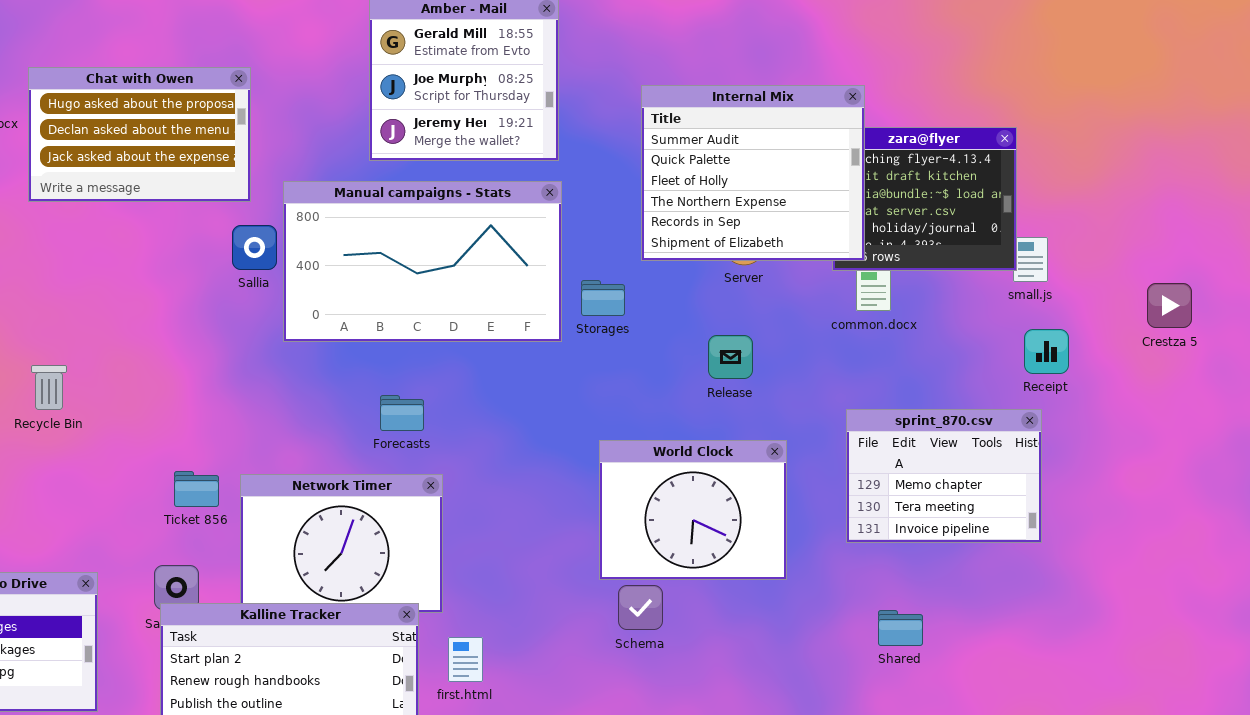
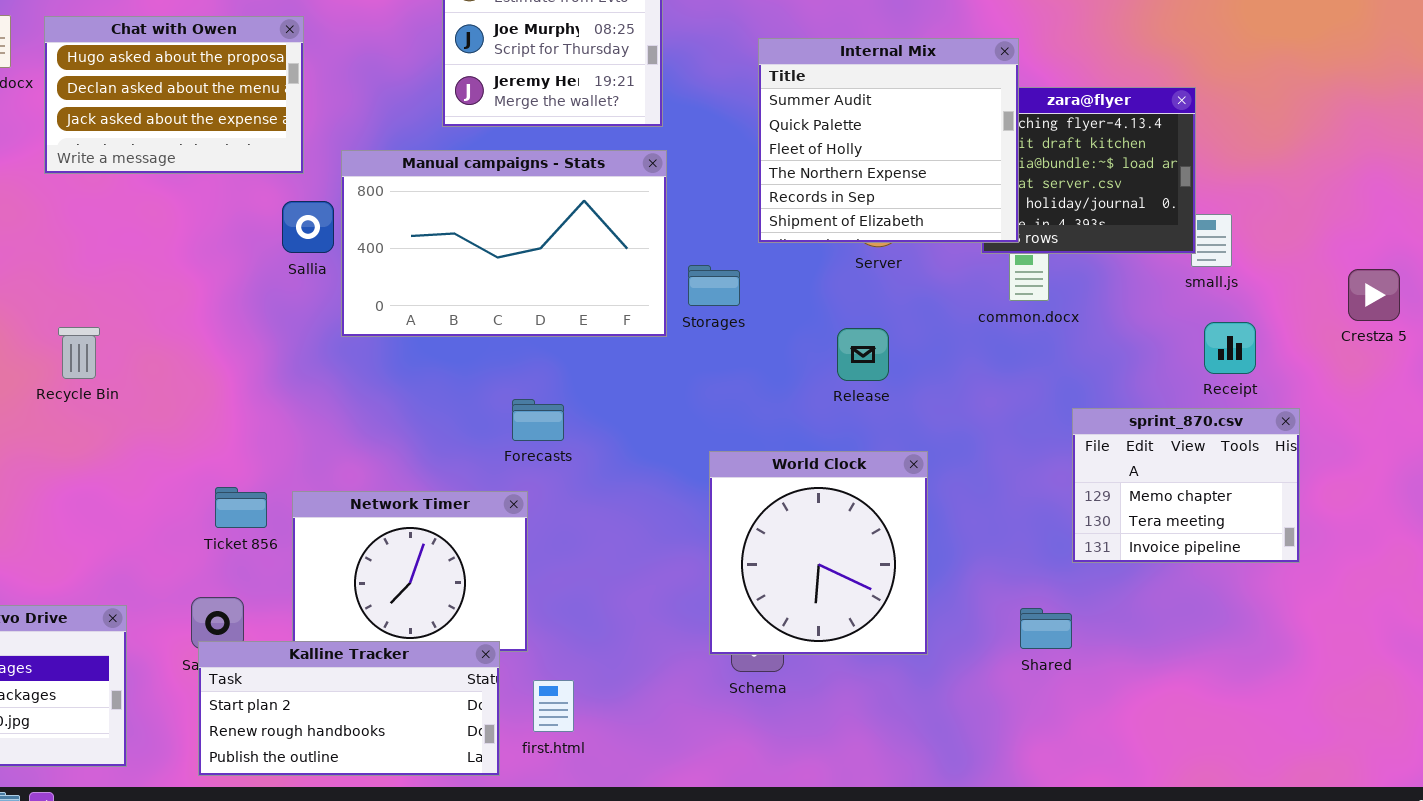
Recycle Bin: [31,365,67,410] -> [58,327,100,379], moved
Forecasts: [380,395,424,431] -> [512,399,564,441], moved
sprint_870.csv: [846,409,1042,543] -> [1072,408,1300,563], moved
World Clock: [599,440,787,580] -> [709,451,928,655], resized
Shared: [878,610,923,646] -> [1020,608,1072,649], moved

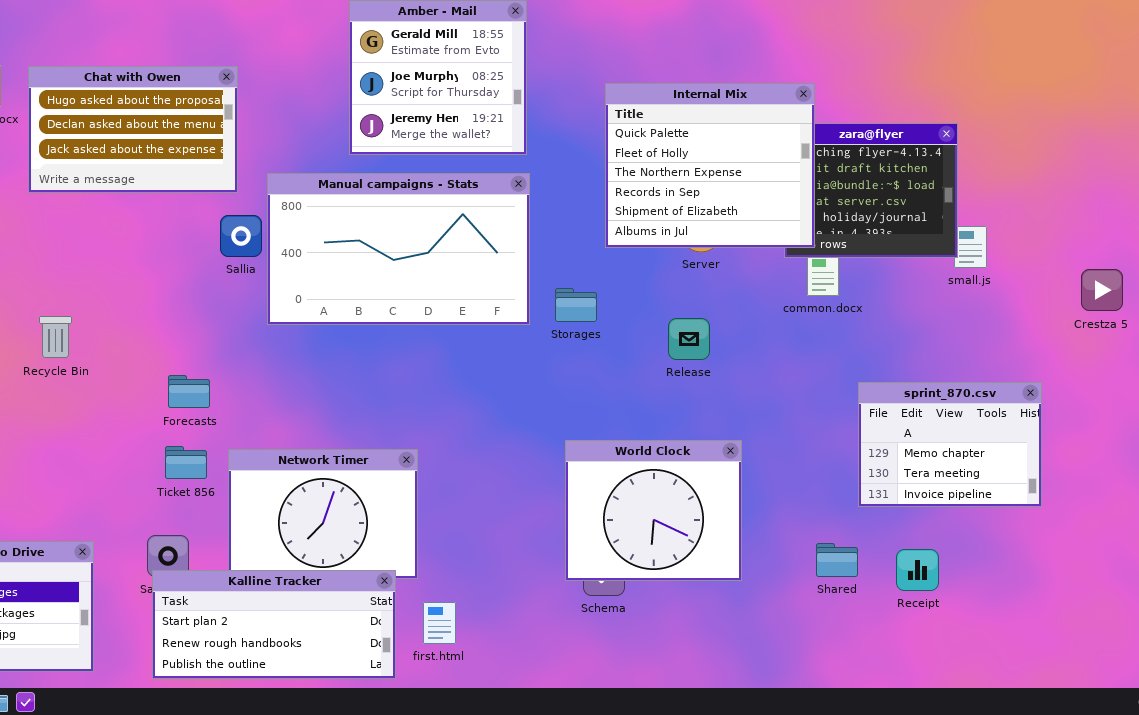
Internal Mix: [758,38,1019,243] -> [605,83,815,248], scrolled down 1 row
Storages: [688,265,740,306] -> [555,288,597,322], moved
Receipt: [1204,322,1256,374] -> [896,549,939,591], moved
Forecasts: [512,399,564,441] -> [168,375,210,408], moved
World Clock: [709,451,928,655] -> [565,440,742,581], resized

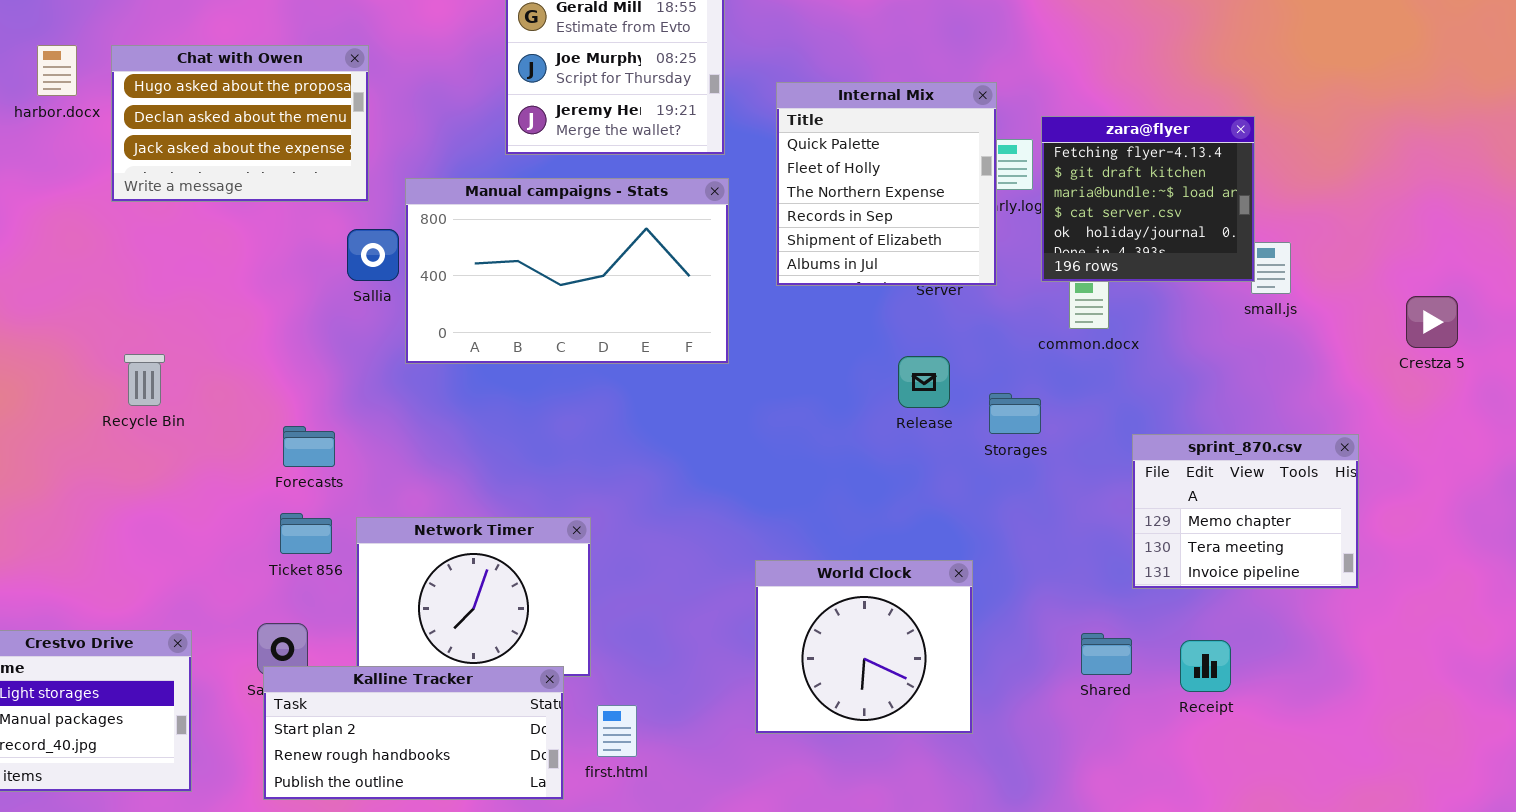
Internal Mix: [605,83,815,248] -> [776,82,997,286], moved, resized
Storages: [555,288,597,322] -> [989,393,1041,434], moved
World Clock: [565,440,742,581] -> [755,560,973,734], moved

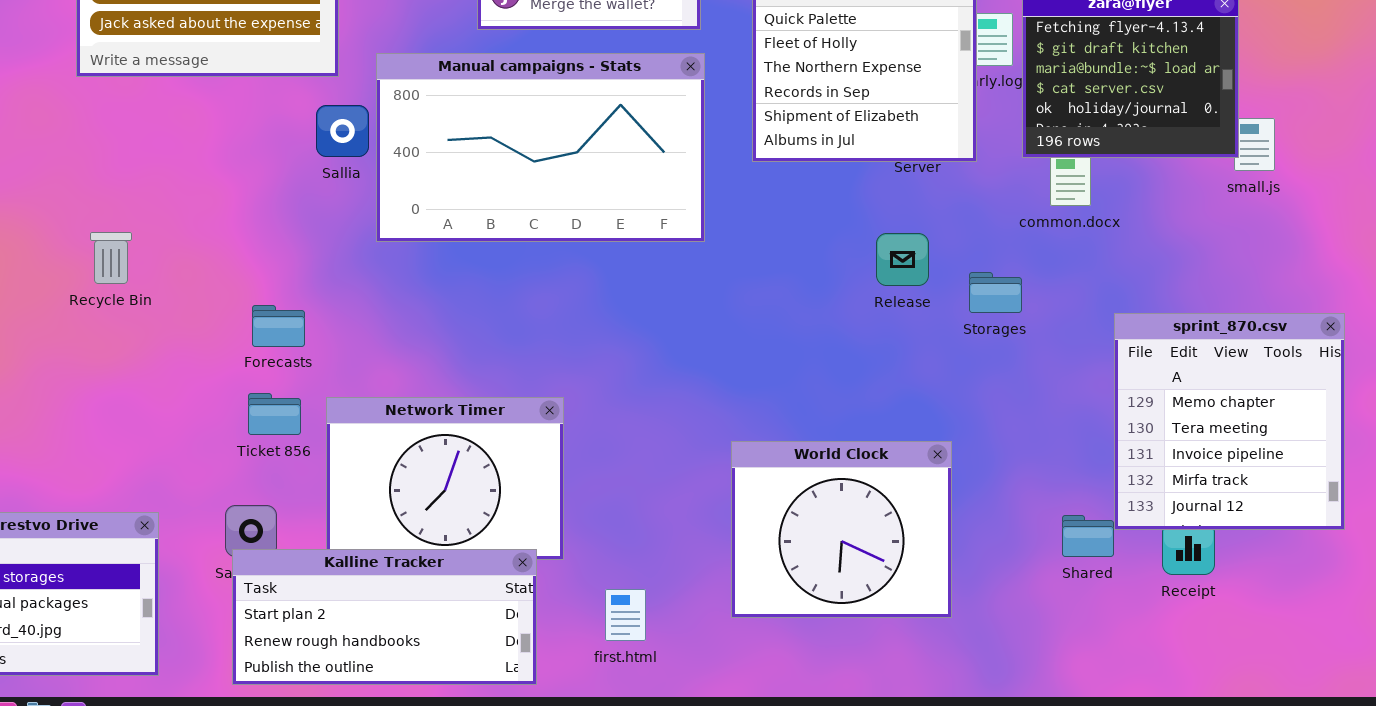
sprint_870.csv: [1132,434,1359,589] -> [1114,313,1345,530], resized
first.html: [597,705,637,757] -> [605,589,646,641], moved

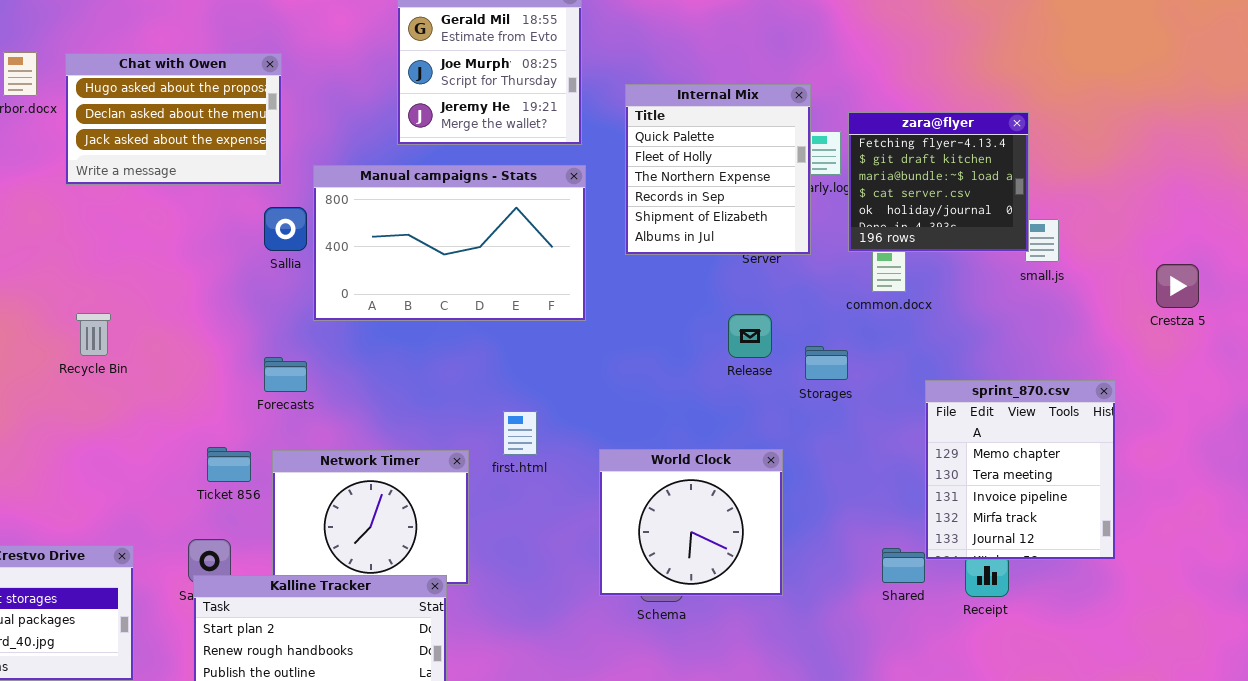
Forecasts: [252,305,305,347] -> [264,357,307,392], moved
World Clock: [731,441,952,618] -> [599,449,783,596], moved
first.html: [605,589,646,641] -> [503,411,537,455], moved

